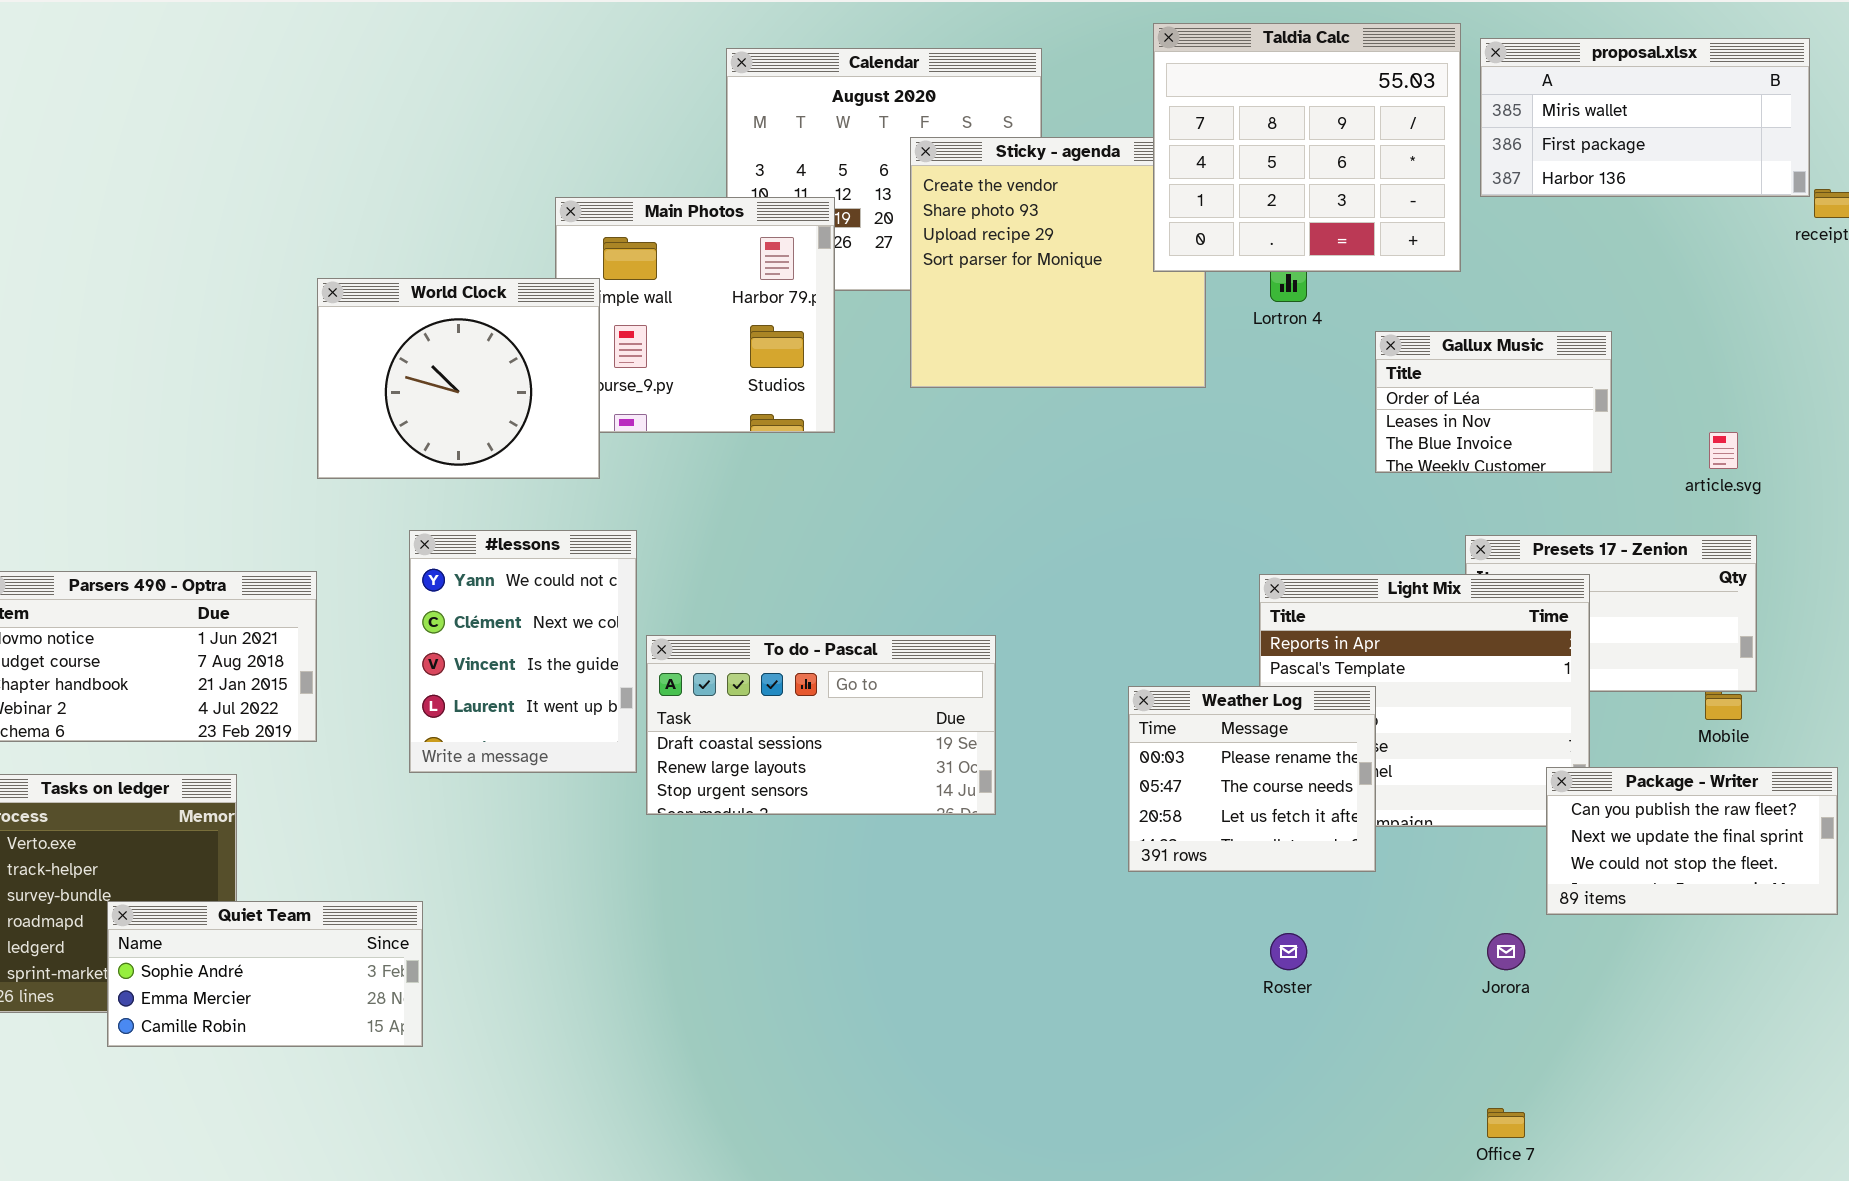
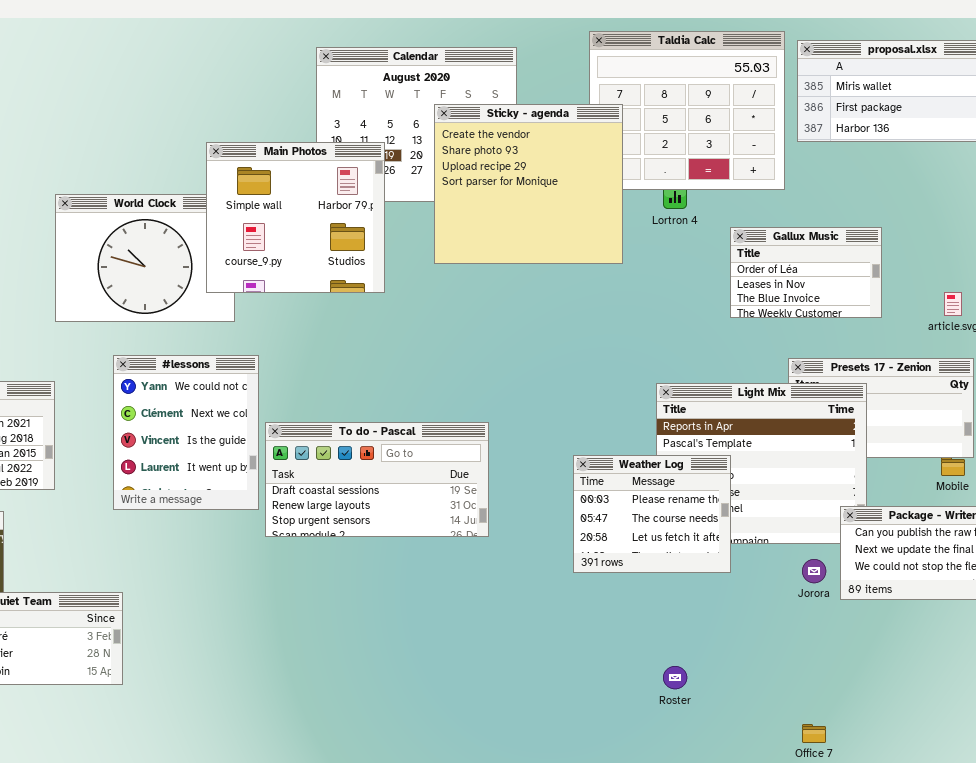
Sticky - agenda: [910,137,1206,388] -> [434,104,623,264], raised
Main Photos: [555,197,835,433] -> [206,142,385,293], raised
Roster: [1270,933,1307,970] -> [663,666,687,689], moved
Jorora: [1487,933,1525,970] -> [802,559,826,583], moved

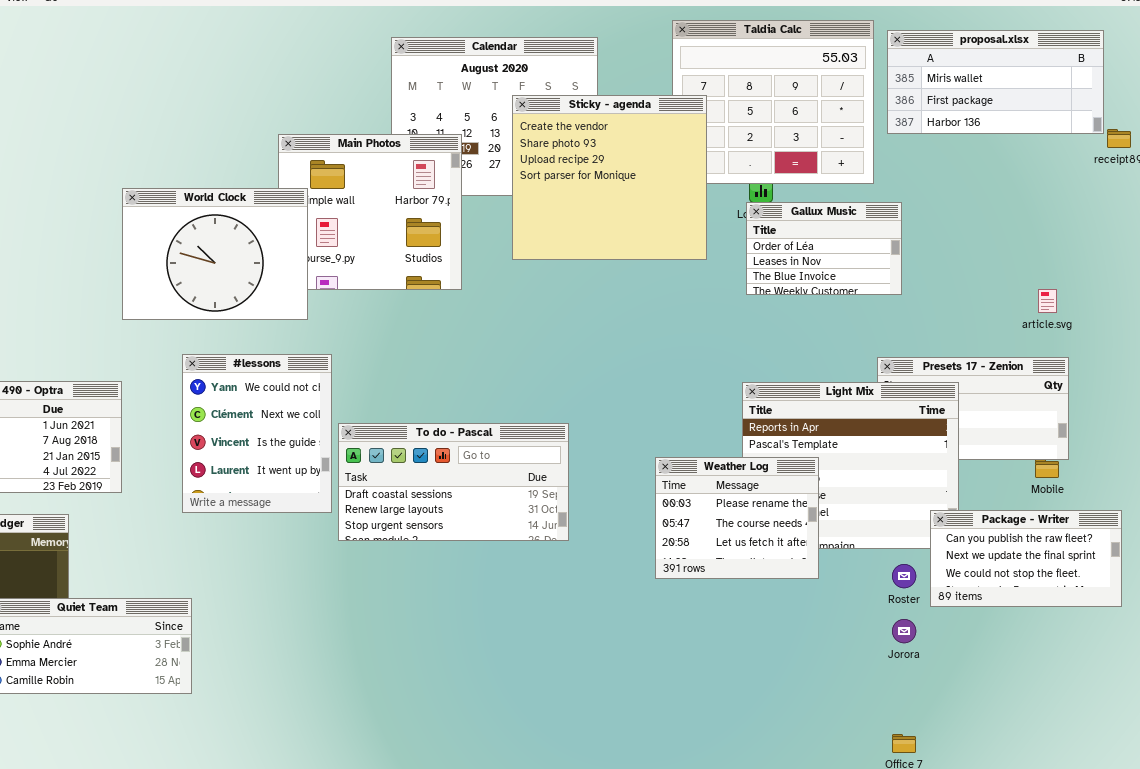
World Clock: [55,194,235,322] -> [122,188,308,320], raised
Gallux Music: [730,227,882,318] -> [746,202,902,295], moved
Jorora: [802,559,826,583] -> [892,619,916,643], moved
Roster: [663,666,687,689] -> [892,564,916,588], moved

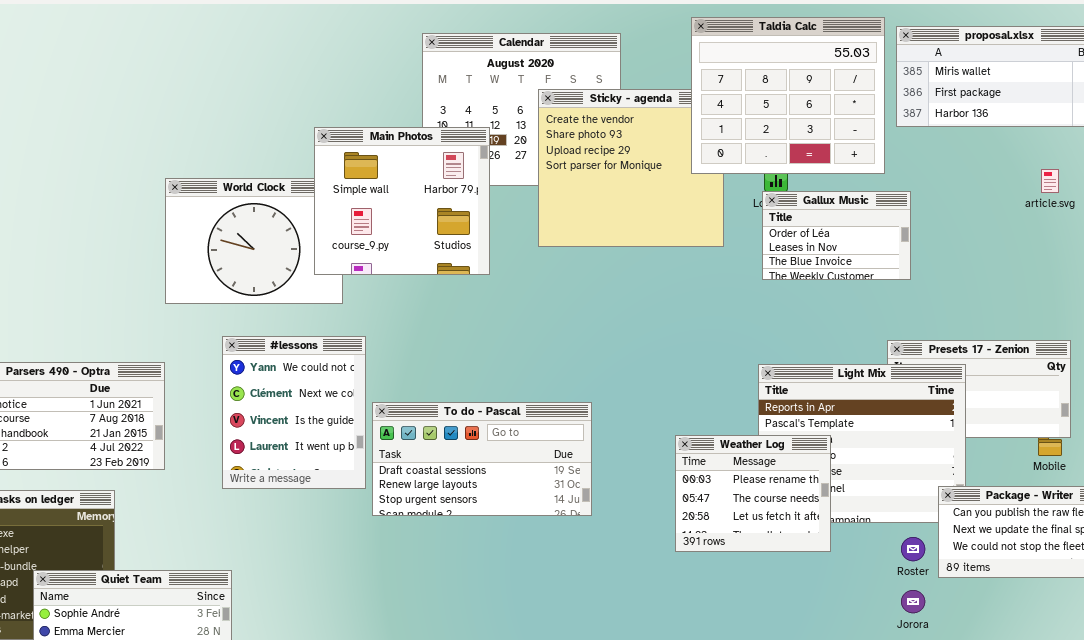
Taldia Calc: [672,20,874,184] -> [691,17,885,174], raised
Main Photos: [278,134,462,290] -> [314,127,490,275], raised
article.svg: [1038,289,1057,313] -> [1041,169,1059,193], moved

